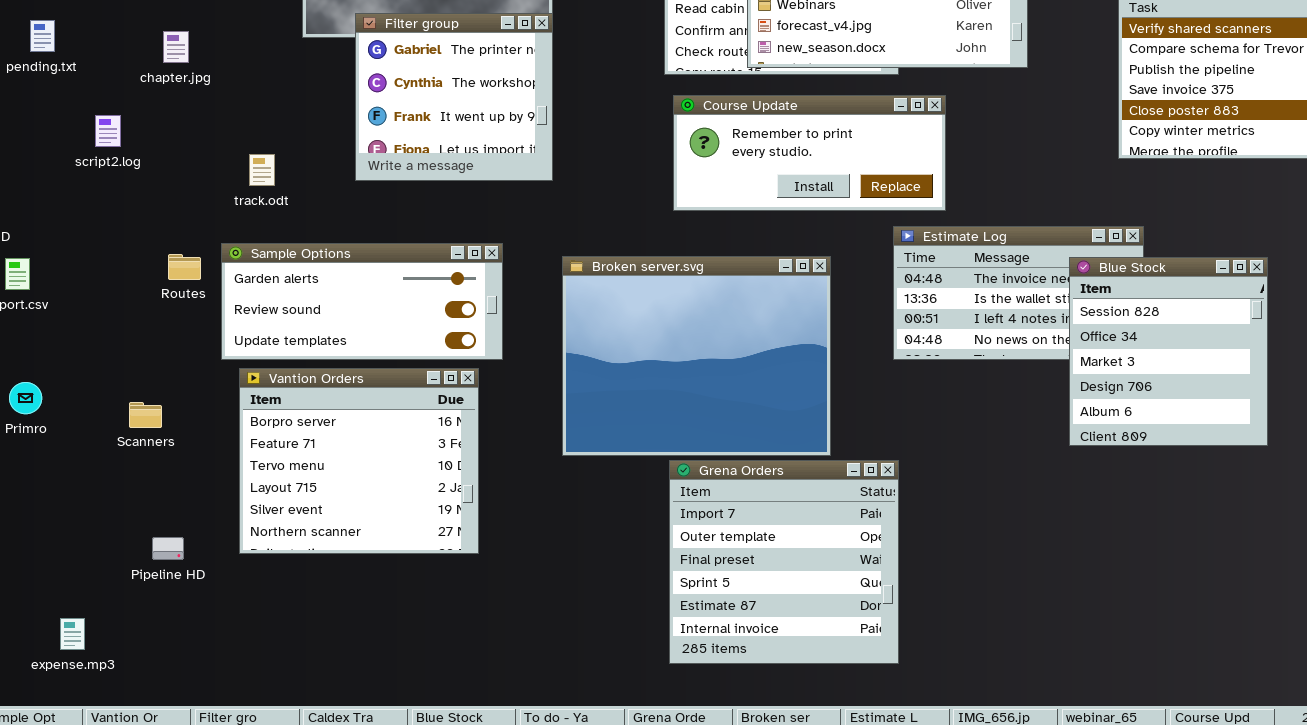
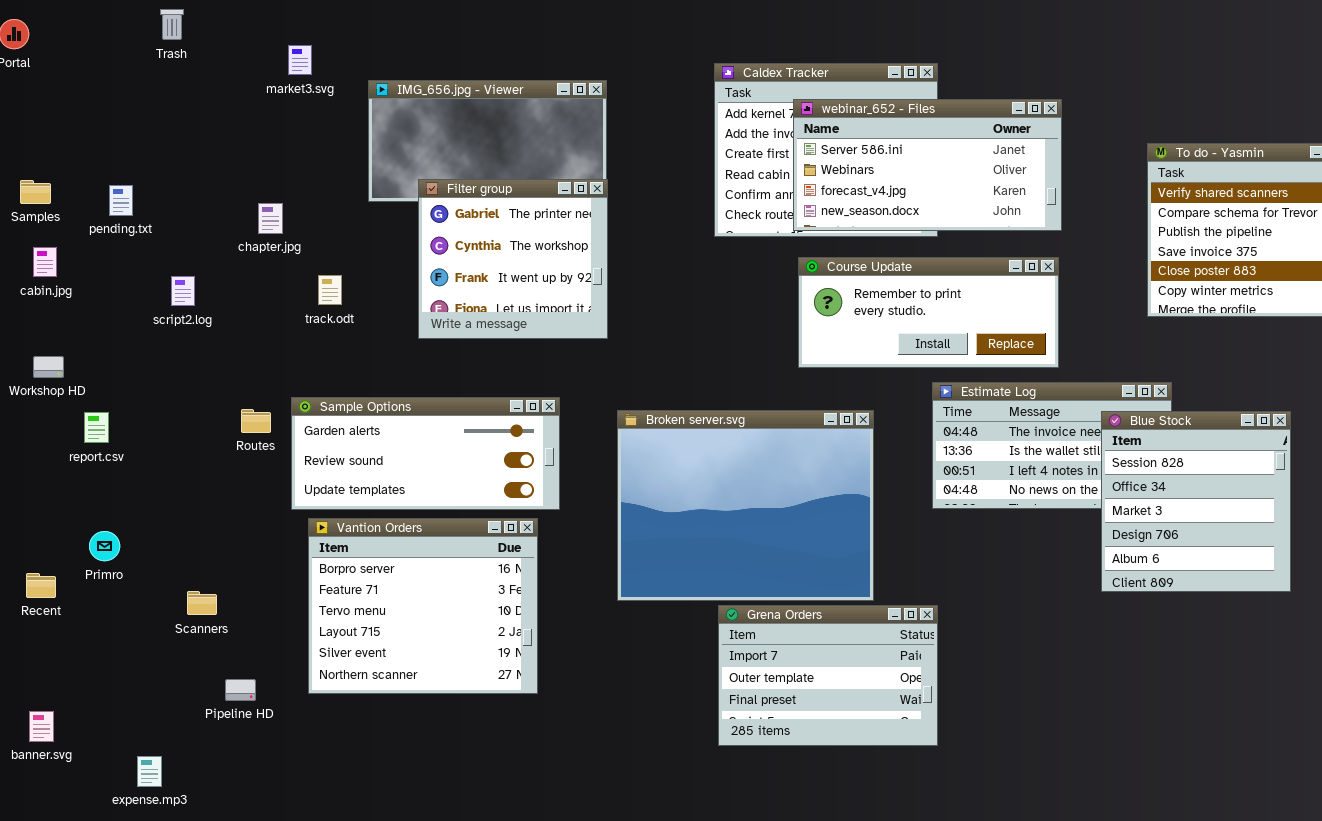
chapter.jpg: [163,31,189,63] -> [258,203,283,234], moved
Course Update: [673,95,946,211] -> [798,257,1059,368], moved
track.odt: [249,154,275,186] -> [318,275,342,305], moved
Scanners: [129,402,162,428] -> [187,591,217,615], moved
Grena Orders: [669,460,899,664] -> [718,605,938,746], resized

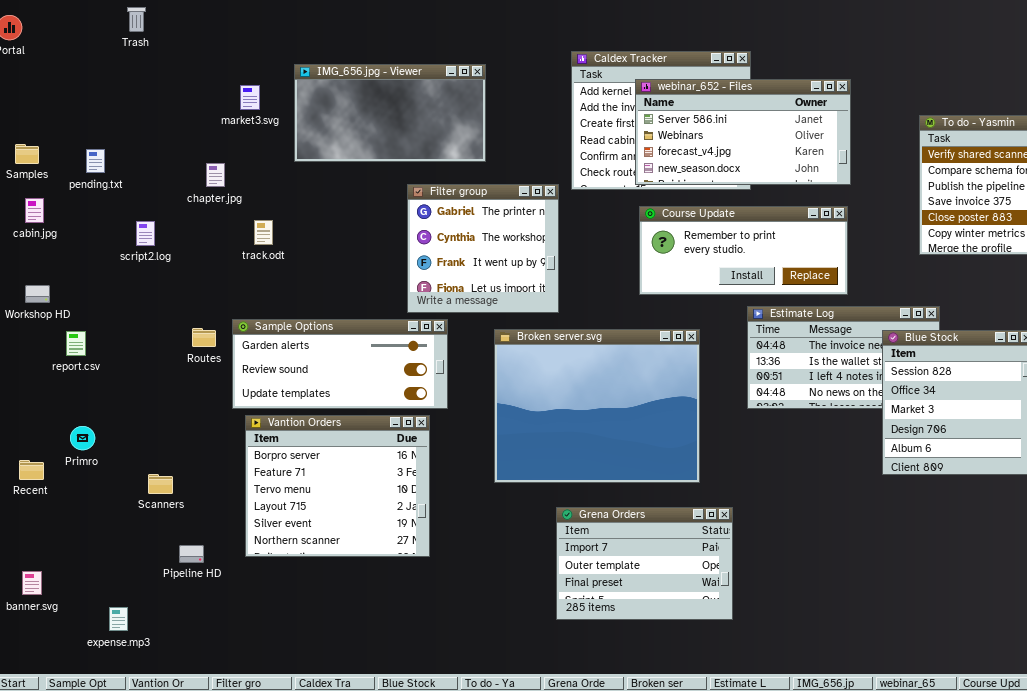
market3.svg: [288,45,312,75] -> [240,85,260,110], moved
Filter group: [418,179,608,339] -> [407,184,559,313], moved
Grena Orders: [718,605,938,746] -> [556,507,733,620], moved

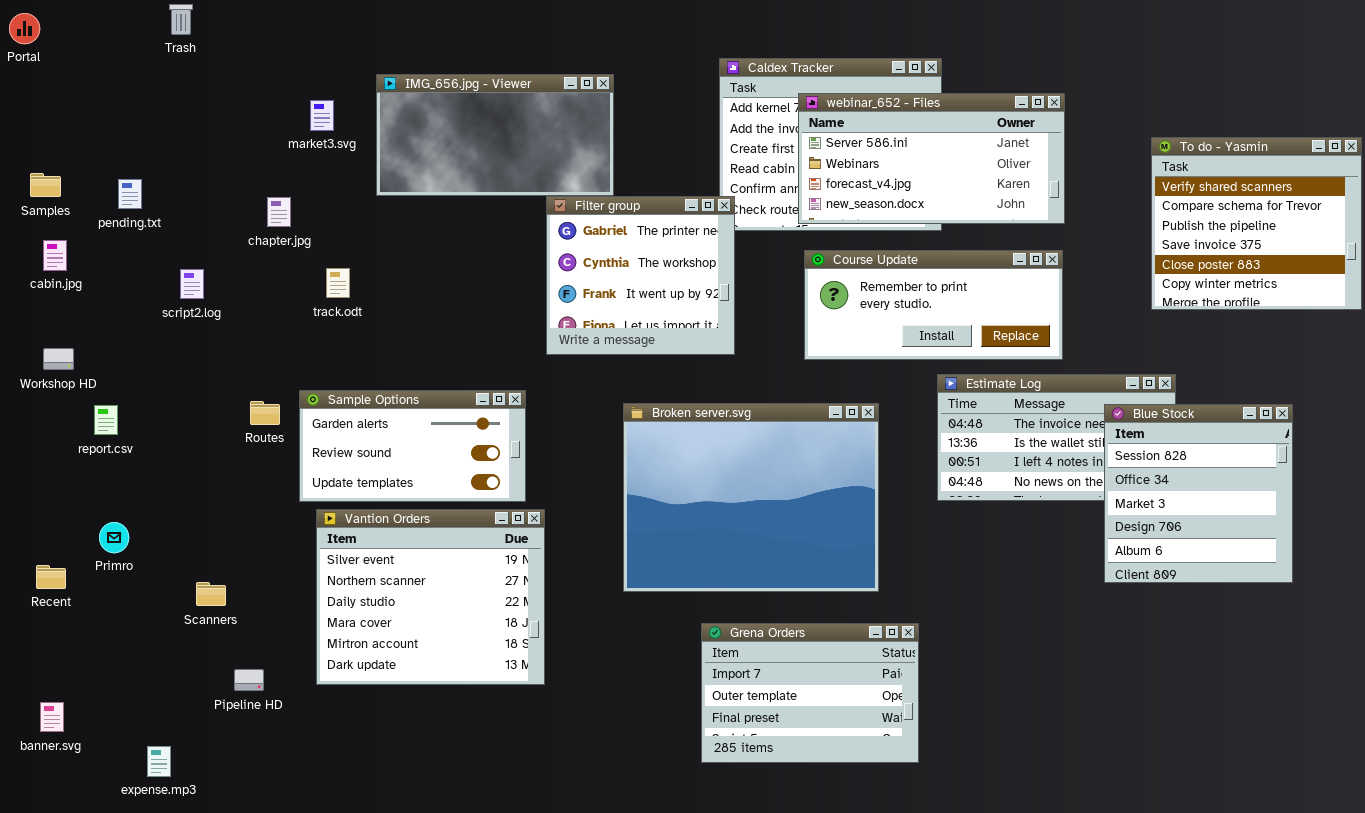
Filter group: [407,184,559,313] -> [546,196,735,355], moved
Sample Options: [232,319,448,409] -> [299,390,526,502], resized
Vantion Orders: [245,415,430,557] -> [316,509,545,685], scrolled down 4 rows

